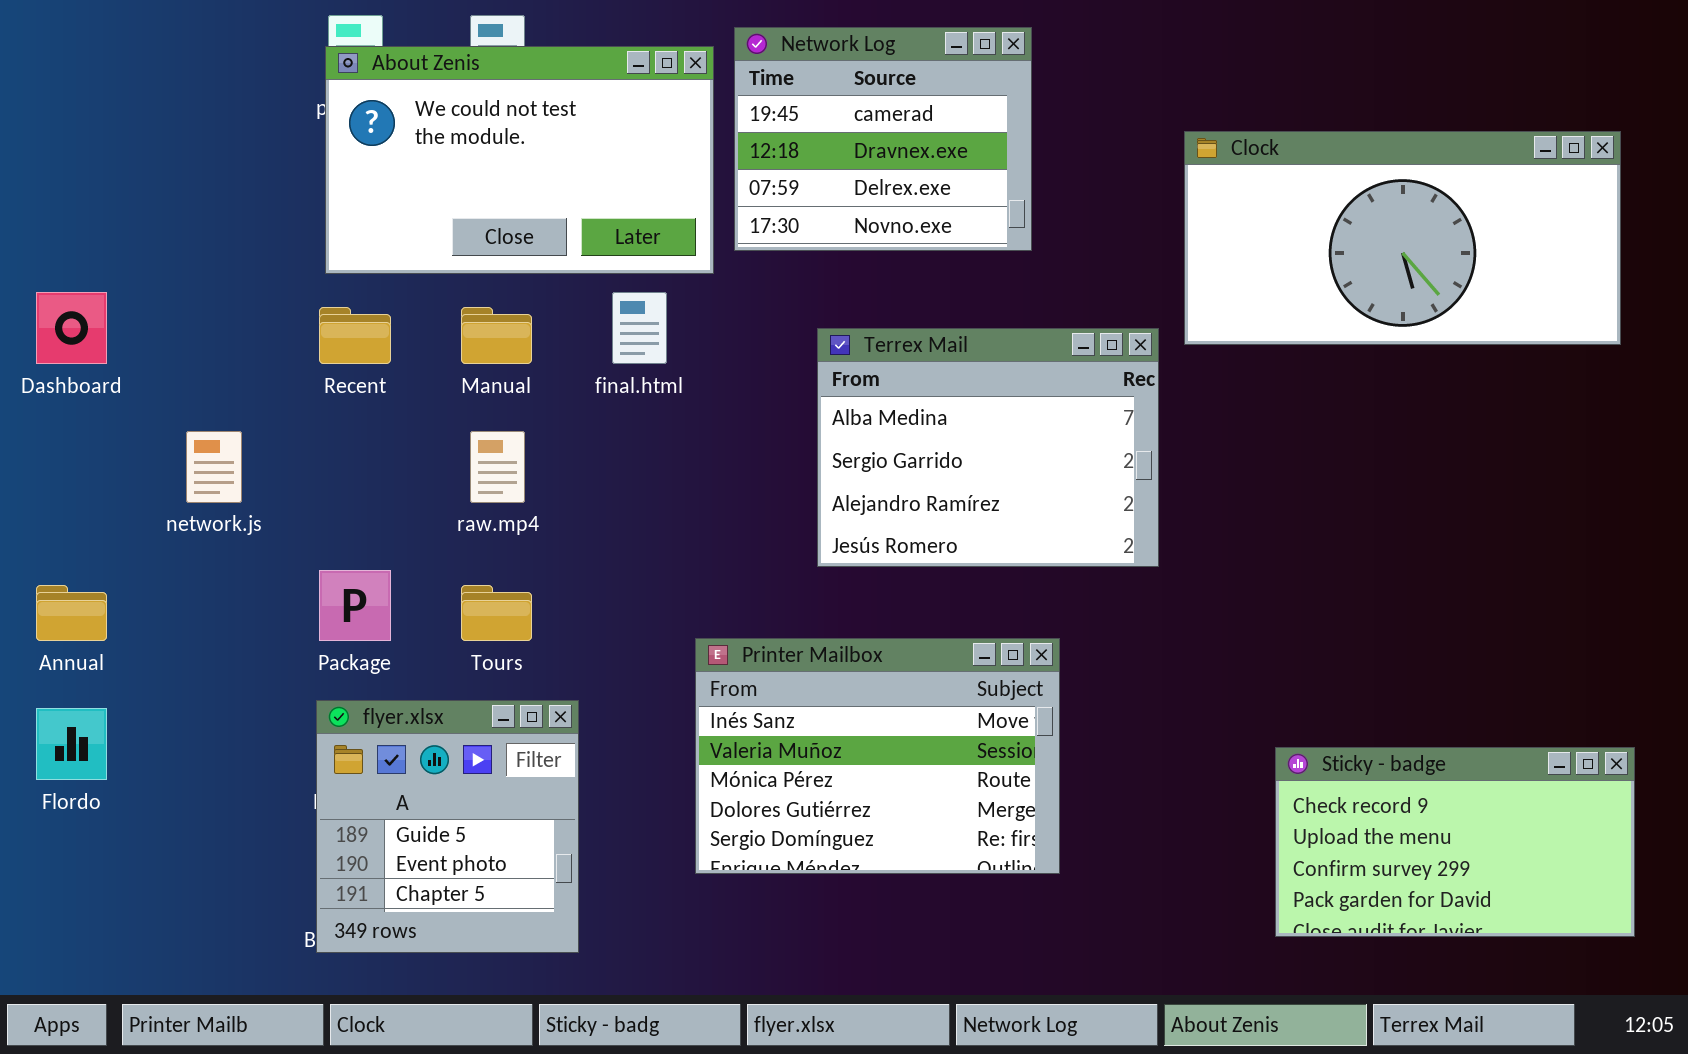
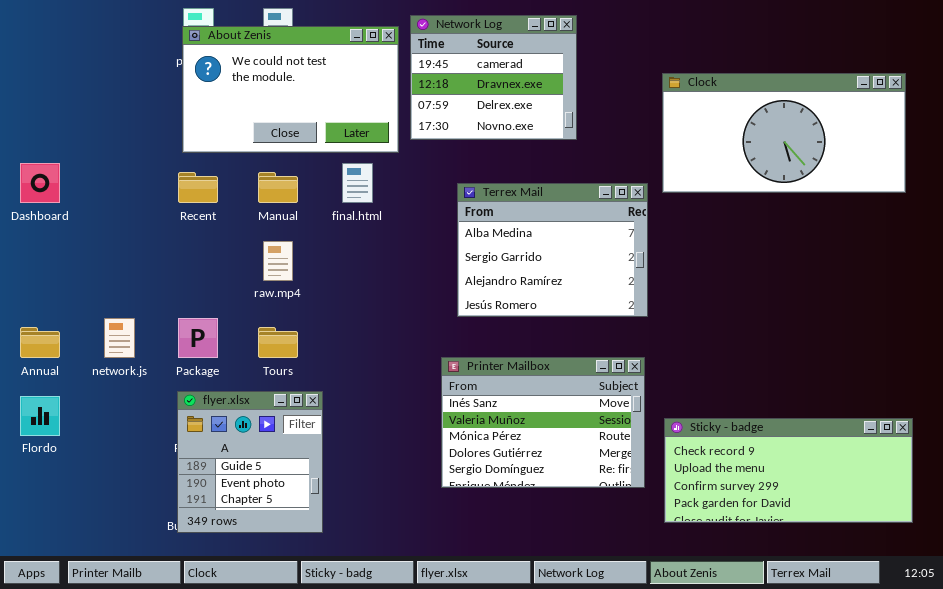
network.js: [186,431,242,503] -> [104,318,135,358], moved
Printer Mailbox: [695,638,1060,874] -> [441,357,645,488], moved
Sticky - badge: [1275,747,1635,937] -> [664,418,913,523], resized

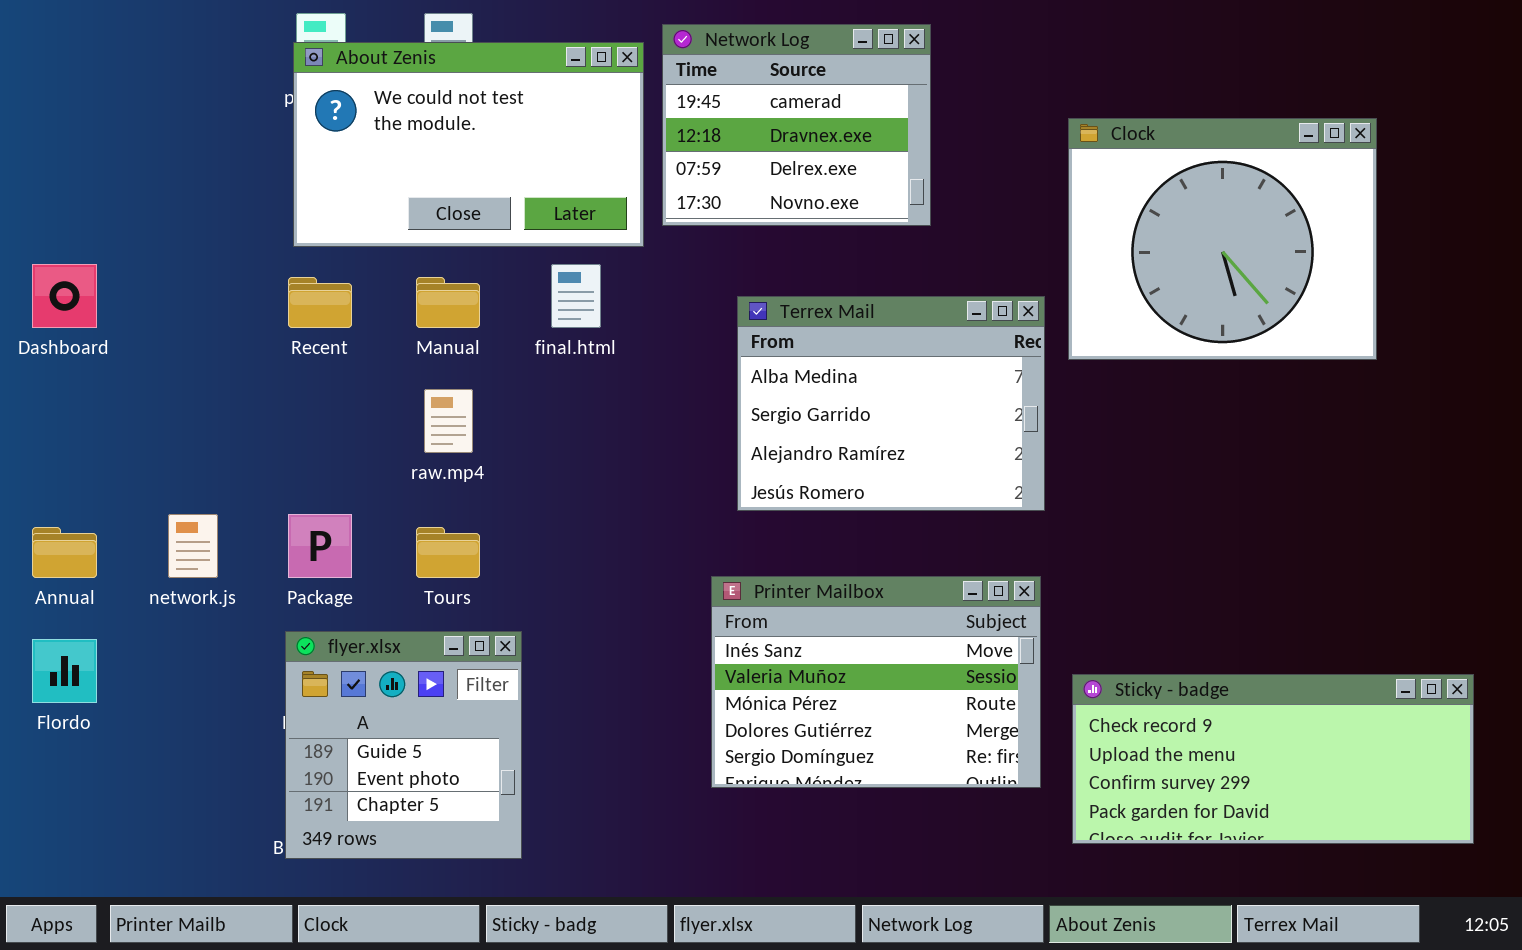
Clock: [662,73,906,193] -> [1068,118,1377,360], resized

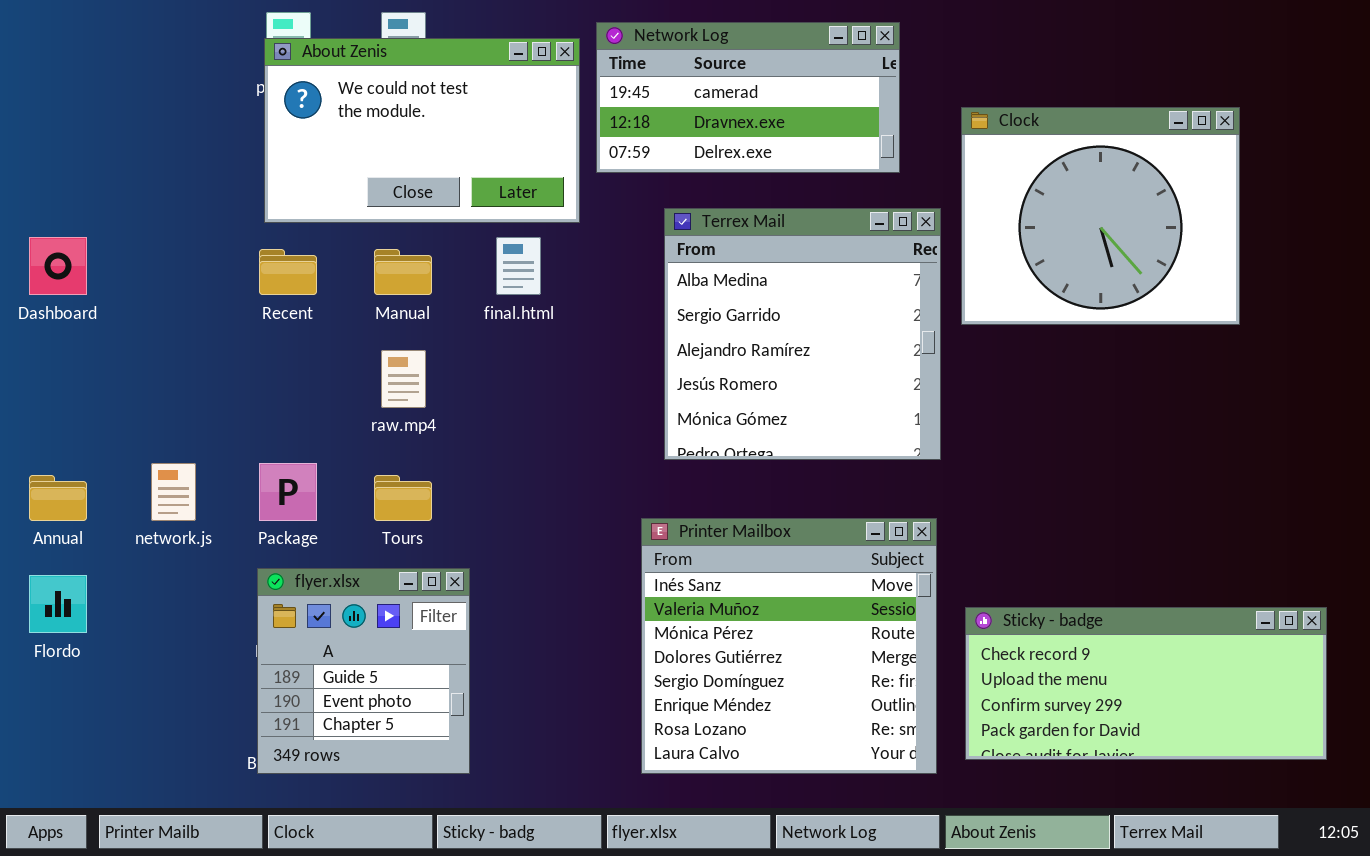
Network Log: [662,24,931,226] -> [596,22,900,173], resized
Terrex Mail: [737,296,1045,511] -> [664,208,941,460], resized
Printer Mailbox: [711,576,1041,788] -> [641,518,937,774], resized

